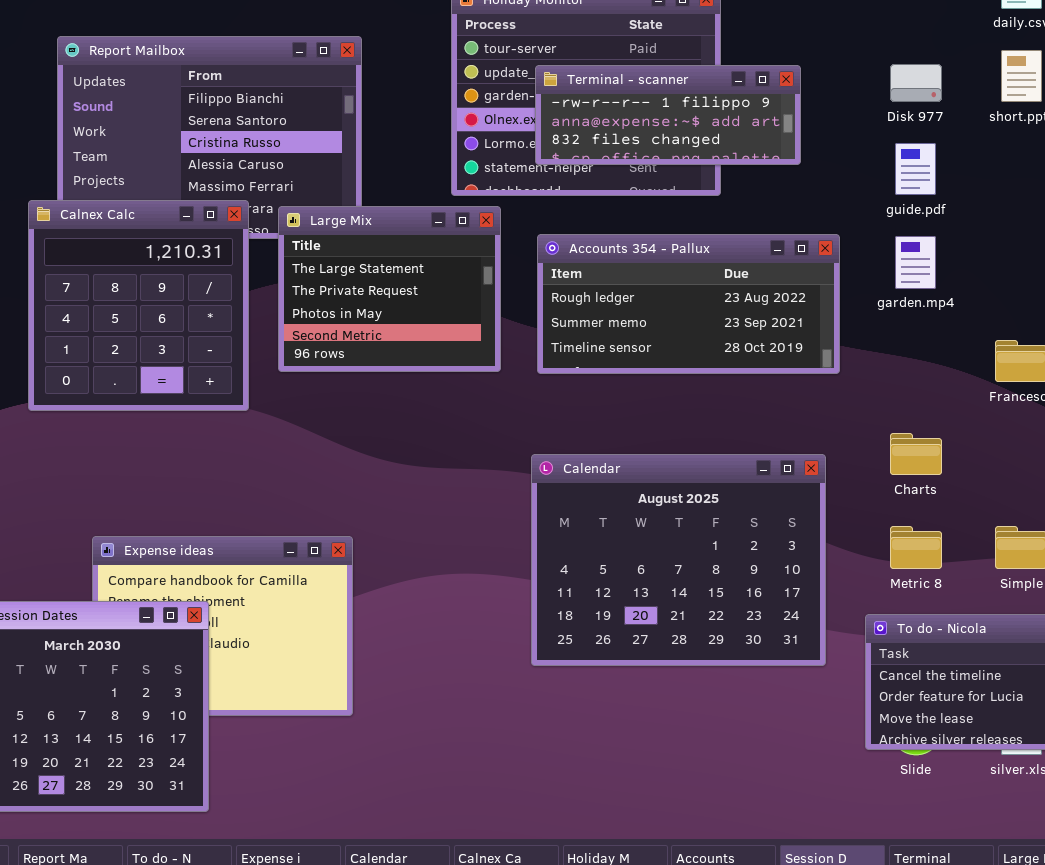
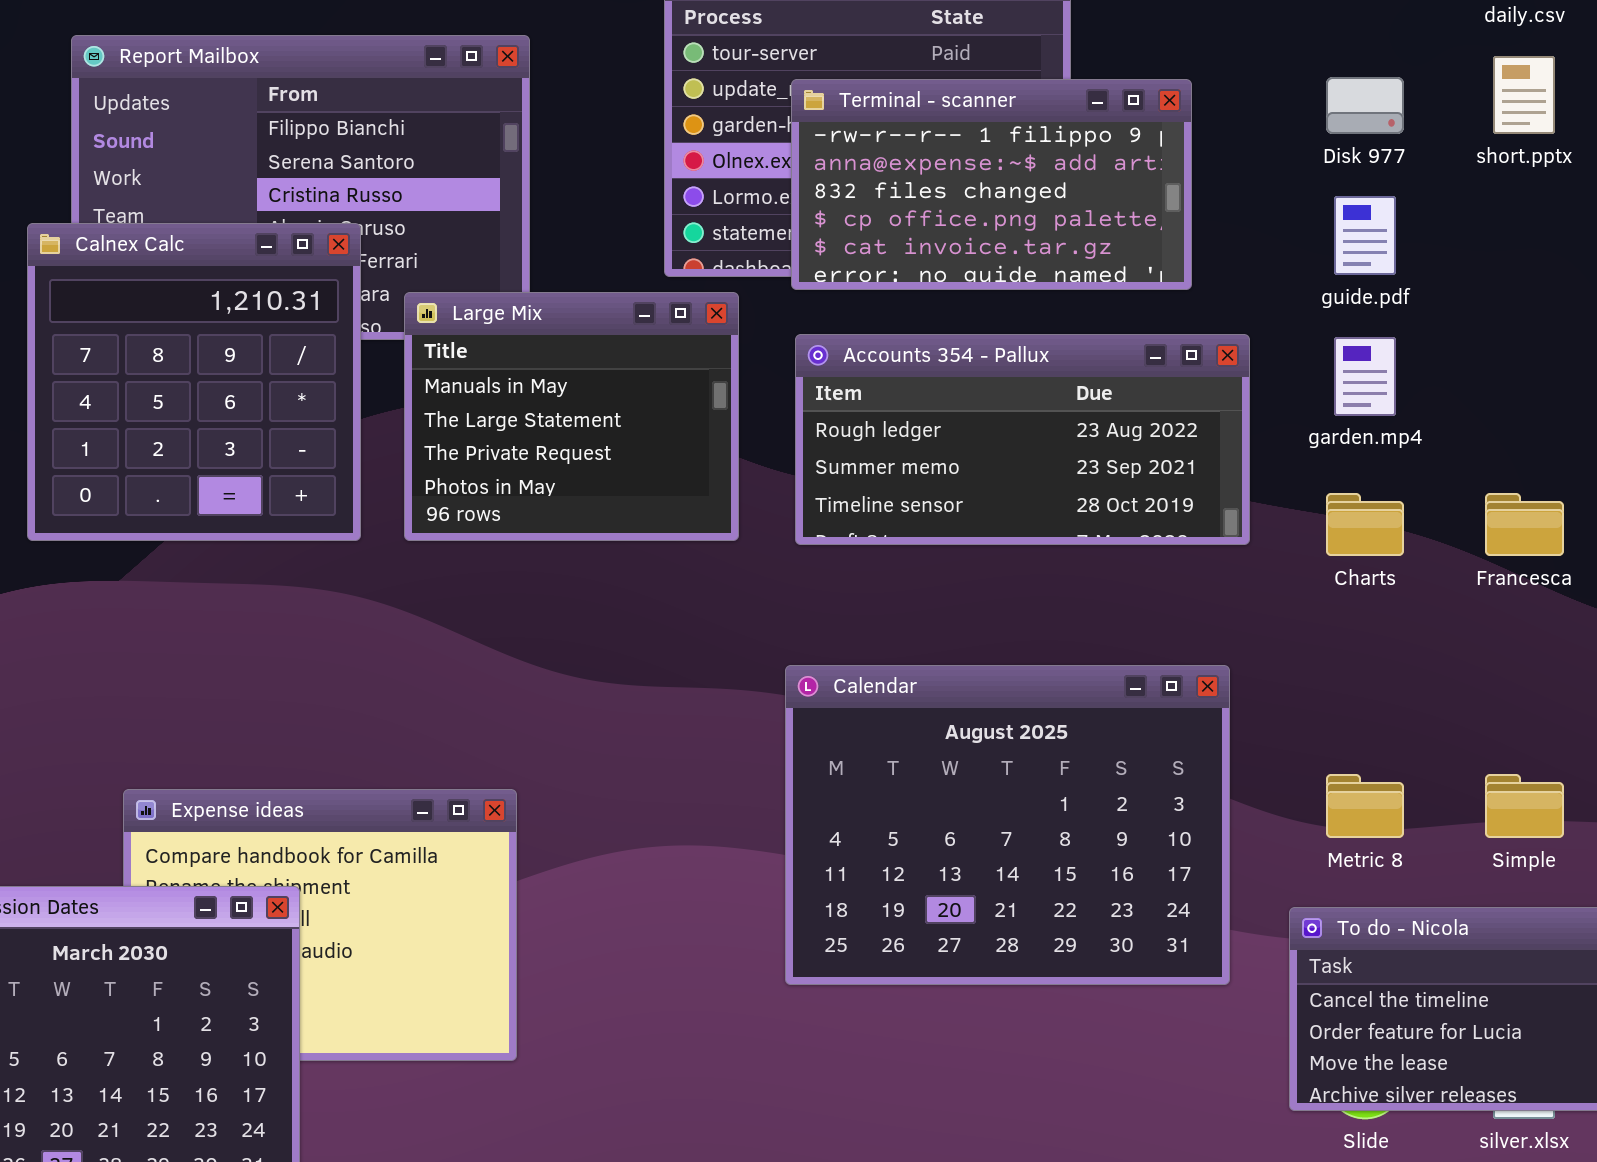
Terminal - scanner: [535,65,801,165] -> [791,79,1192,290], resized
Calnex Calc: [28,200,249,411] -> [27,223,361,541], moved
Large Mix: [278,206,501,372] -> [404,292,739,541], scrolled up 1 row
Charts: [890,433,942,475] -> [1326,493,1404,556], moved

